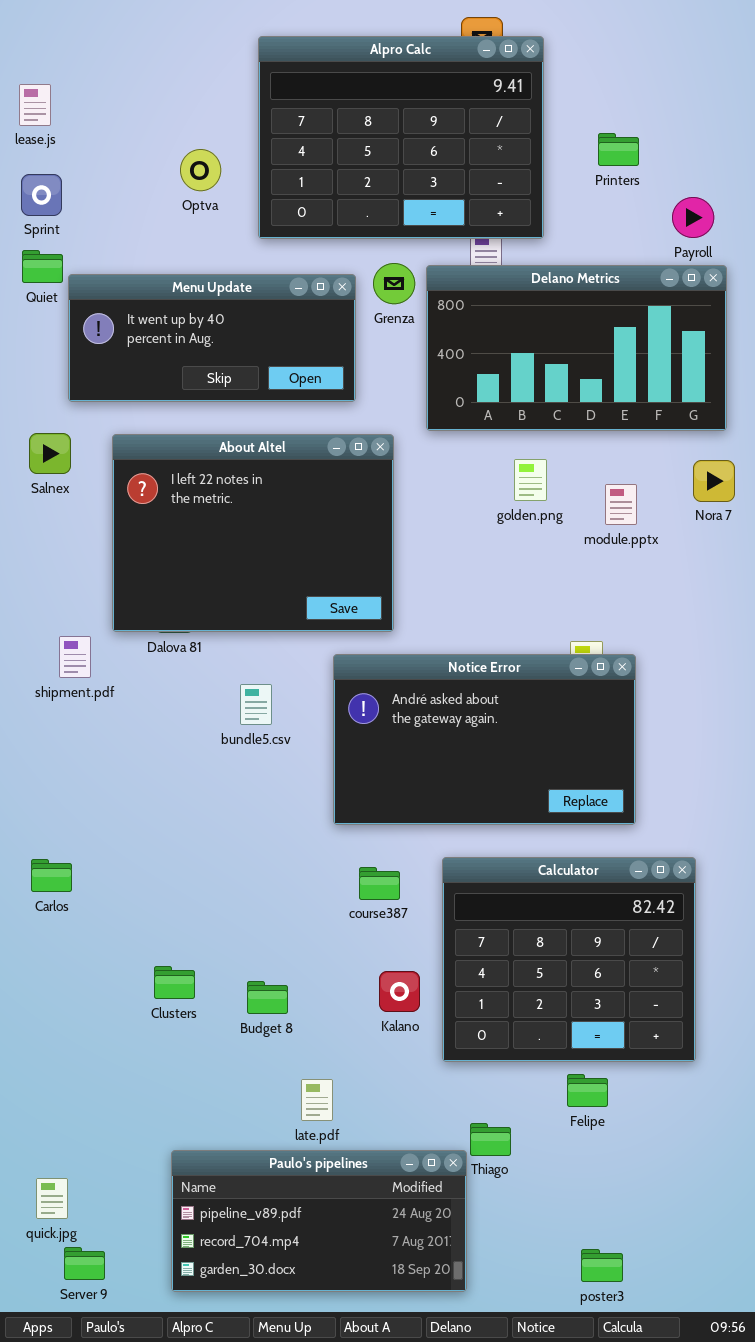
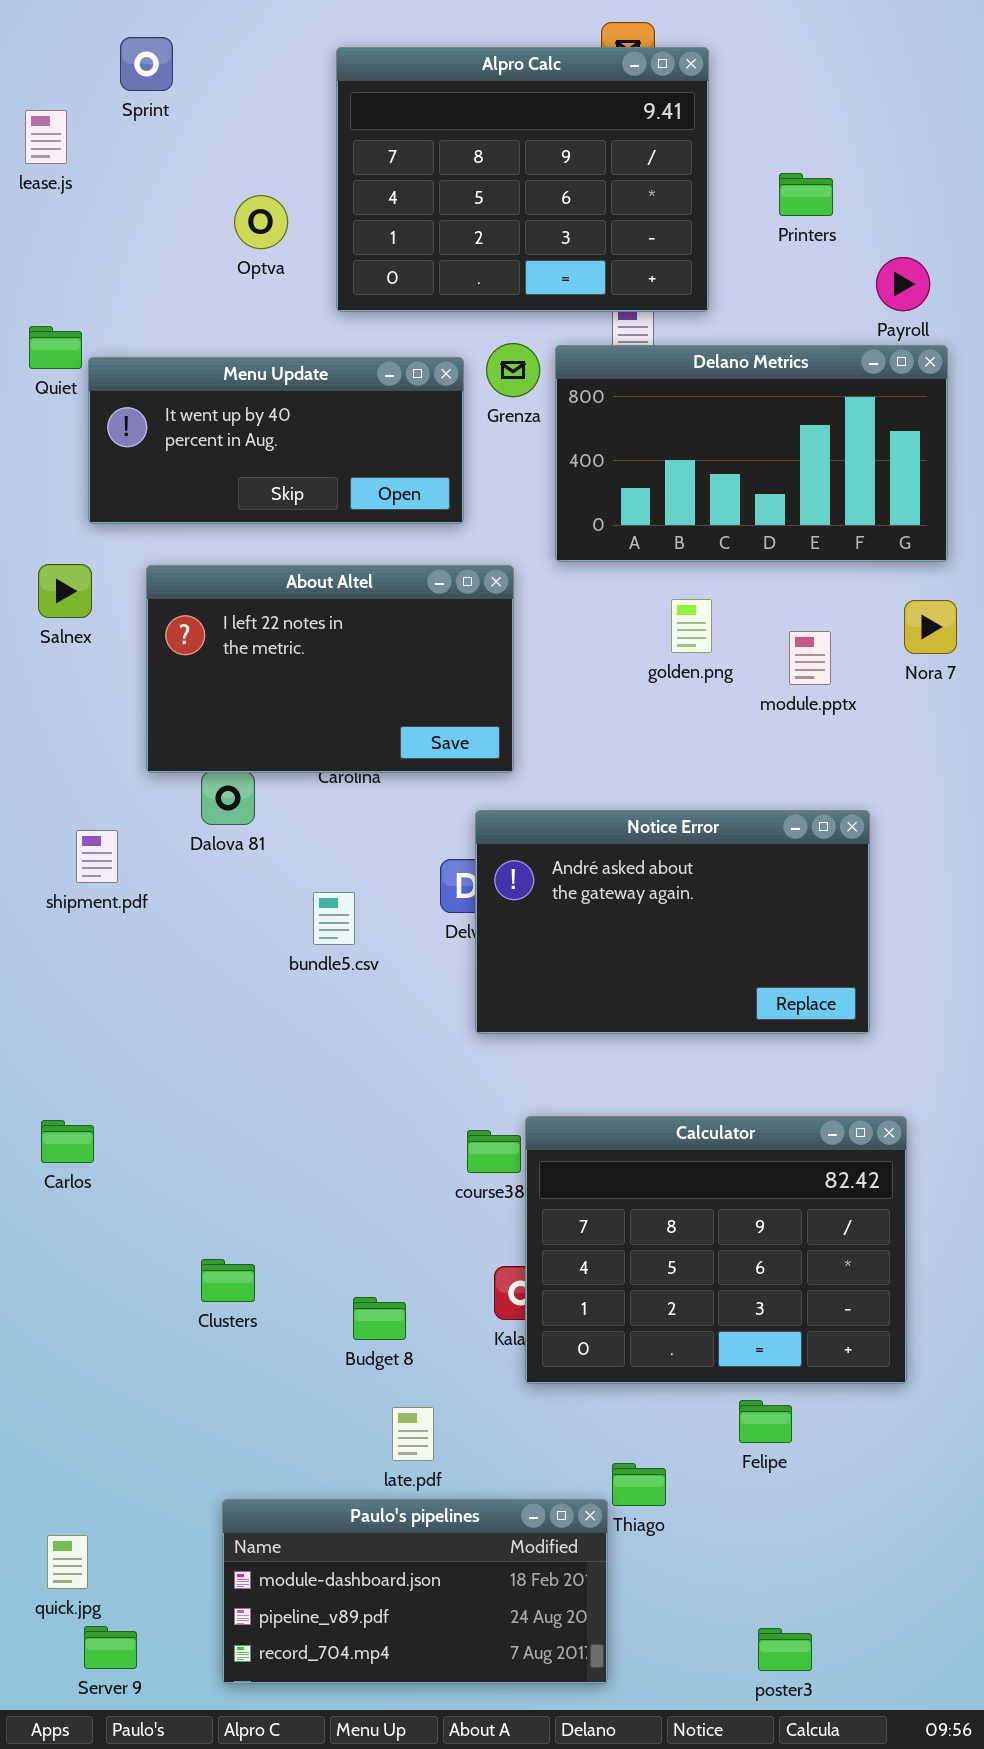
Sprint: [21,174,62,216] -> [120,37,173,91], moved
About Altel: [112,434,394,632] -> [146,565,514,773], resized
Notice Error: [333,654,636,825] -> [475,810,870,1034], moved
Calculator: [442,857,696,1062] -> [525,1116,907,1384], resized
Budget 8: [247,981,288,1014] -> [353,1297,406,1340], moved
Paulo's pipelines: [171,1150,467,1292] -> [222,1499,608,1684], scrolled up 1 row

